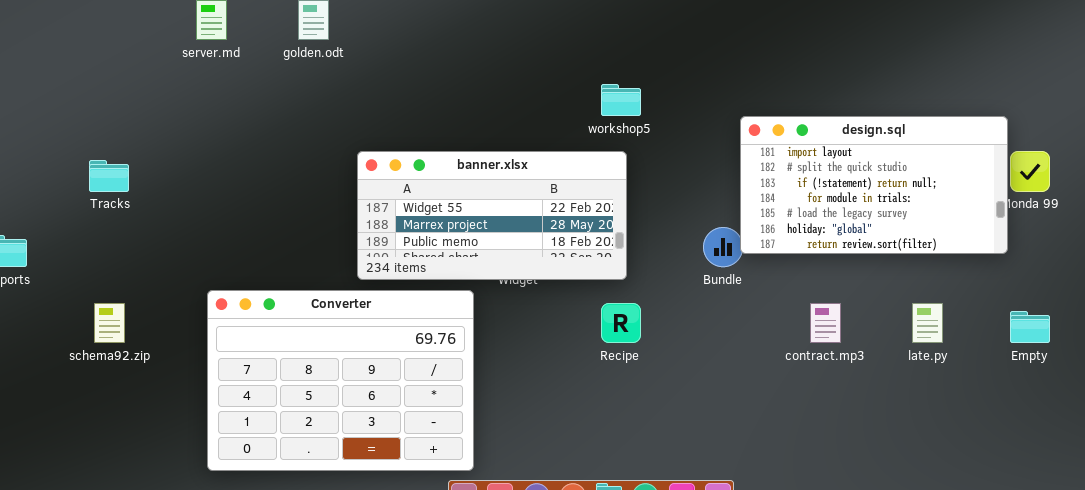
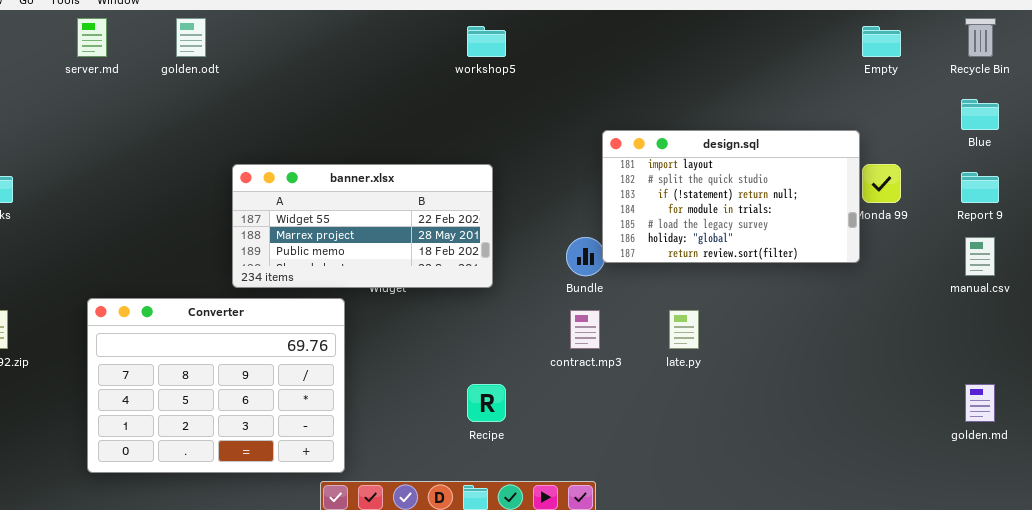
workshop5: [601,84,641,116] -> [467,26,506,57], moved
Recipe: [601,303,641,343] -> [467,384,506,422], moved
contract.mp3: [810,303,841,343] -> [570,310,600,349], moved
late.py: [912,303,943,343] -> [669,310,699,349], moved
Empty: [1010,311,1050,343] -> [862,26,901,57], moved

